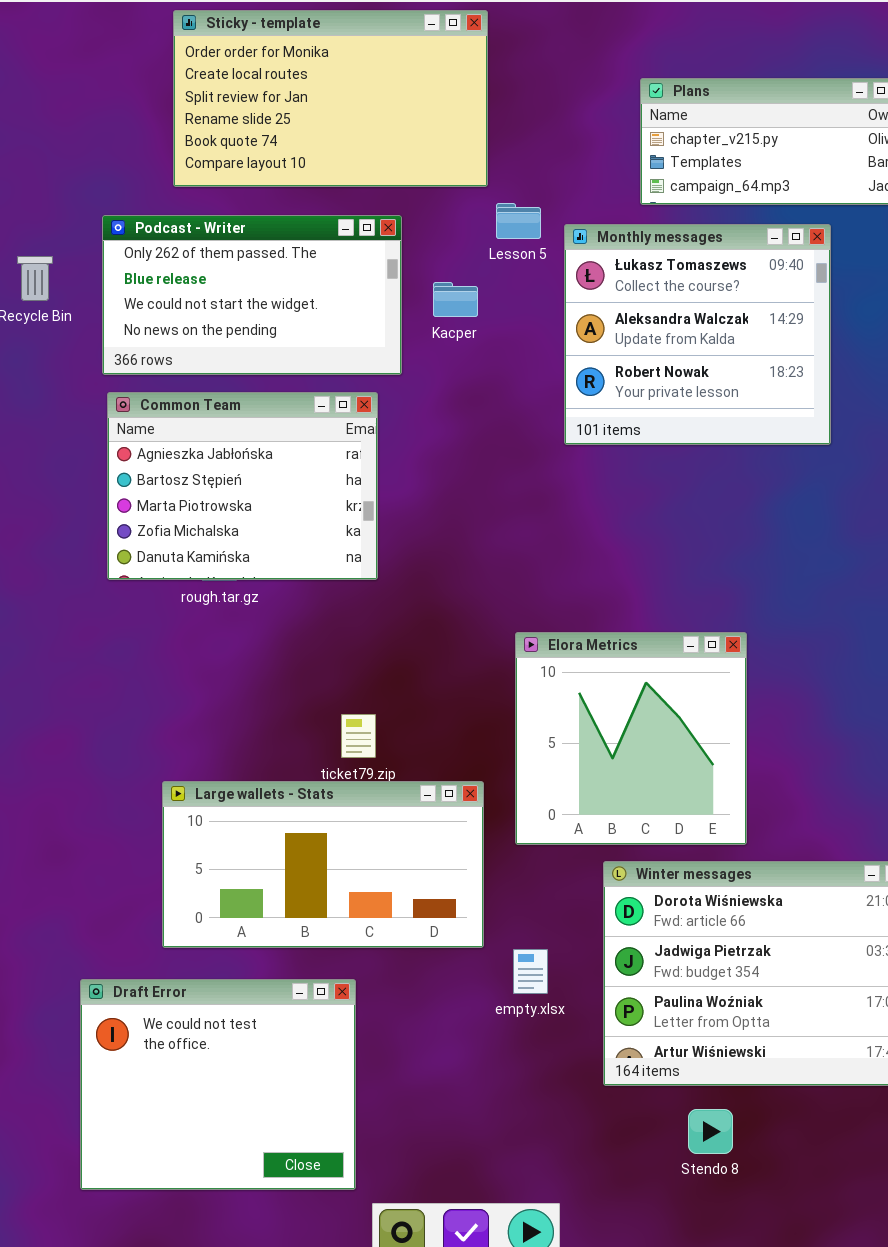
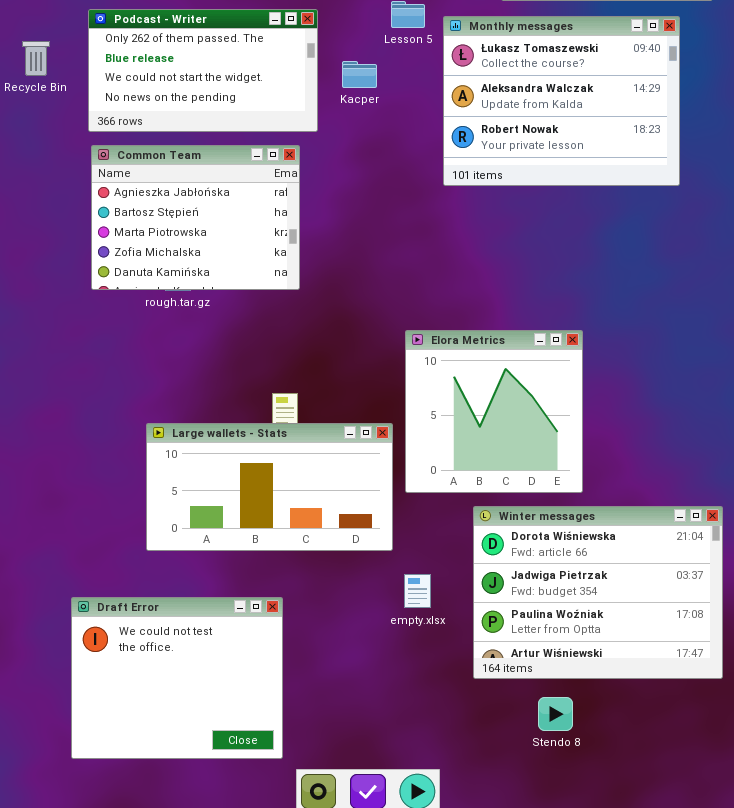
Monthly messages: [564,224,831,445] -> [443,16,680,186], resized
Large wallets - Stats: [162,781,484,948] -> [146,423,393,551], moved

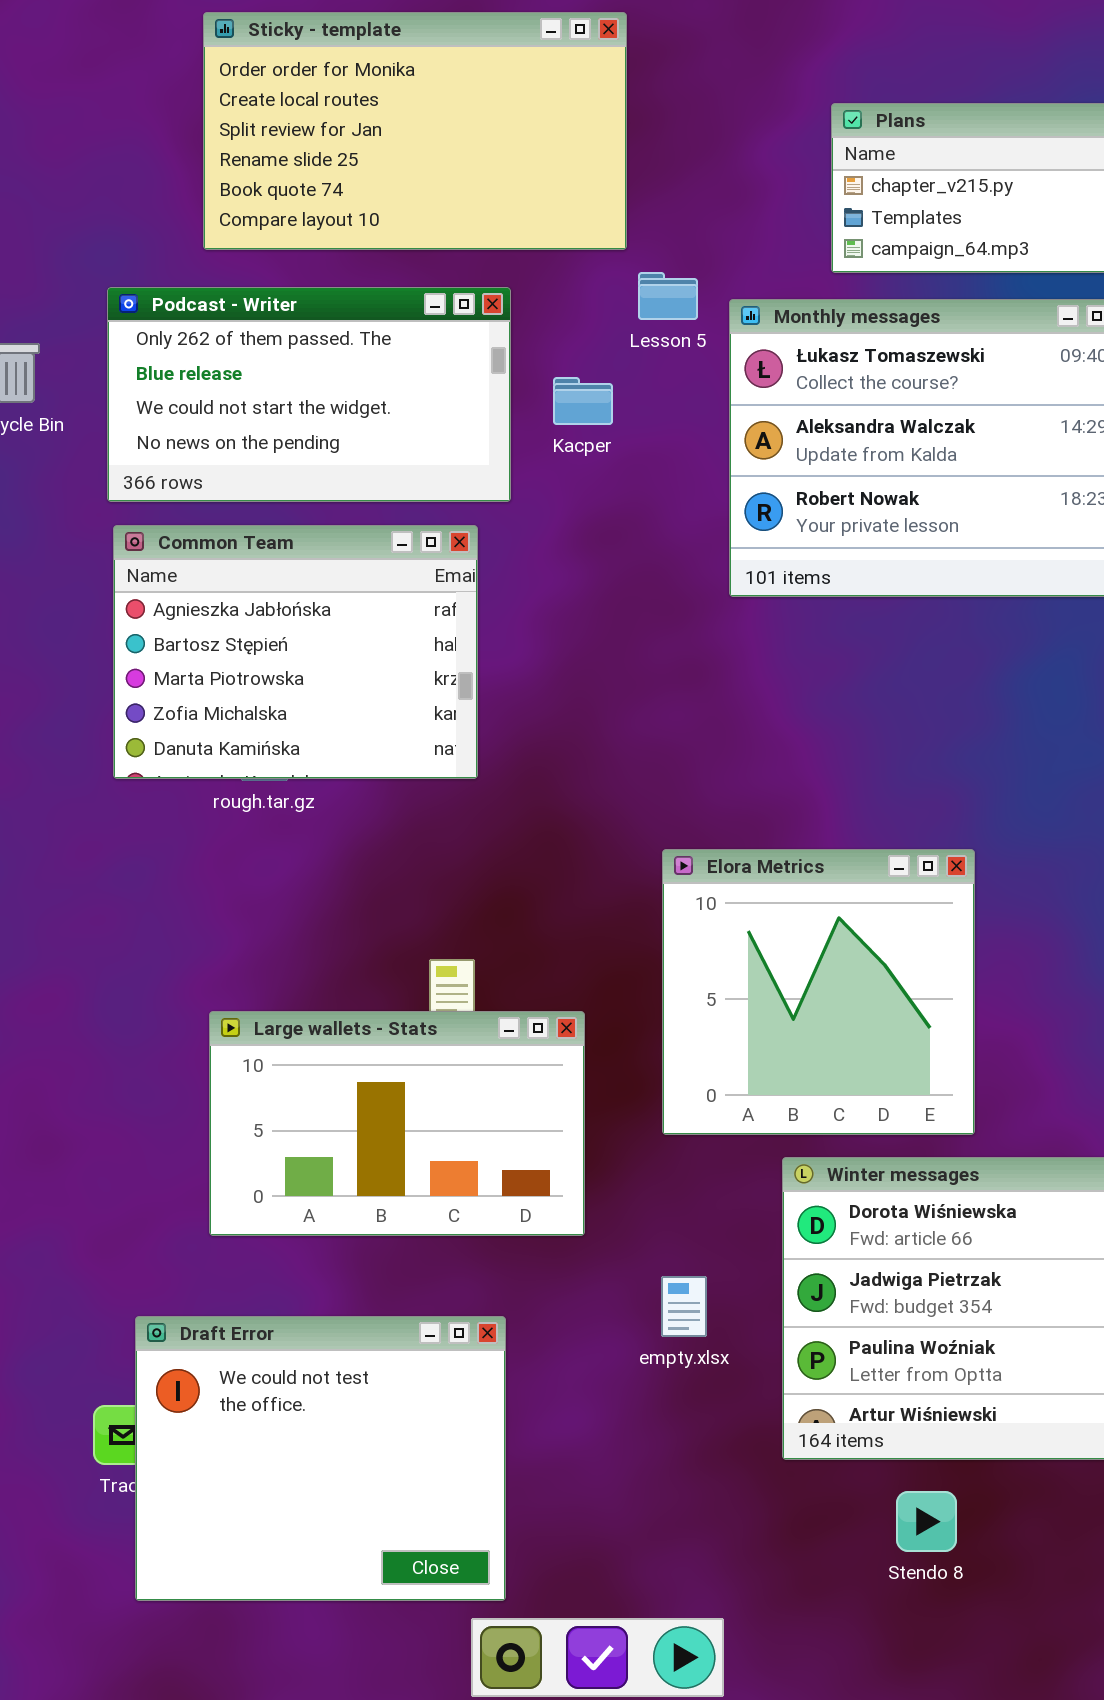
Large wallets - Stats: [146,423,393,551] -> [209,1011,585,1236], resized
Draft Error: [71,597,283,759] -> [135,1316,506,1601], moved

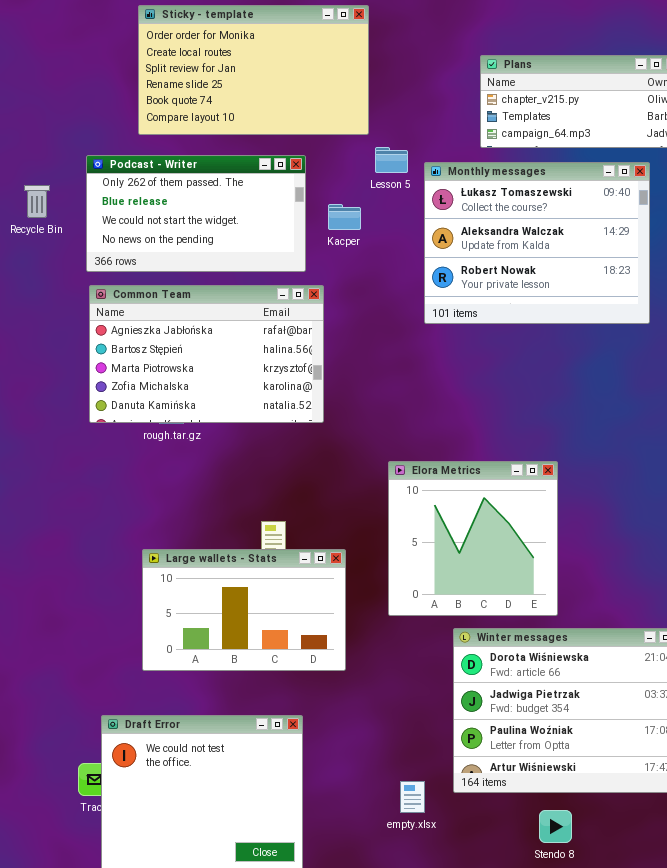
Common Team: [113,525,478,779] -> [89,285,324,423], resized
empty.xlsx: [661,1276,707,1337] -> [400,781,425,813], moved
Stendo 8: [896,1491,957,1552] -> [539,810,572,843], moved

